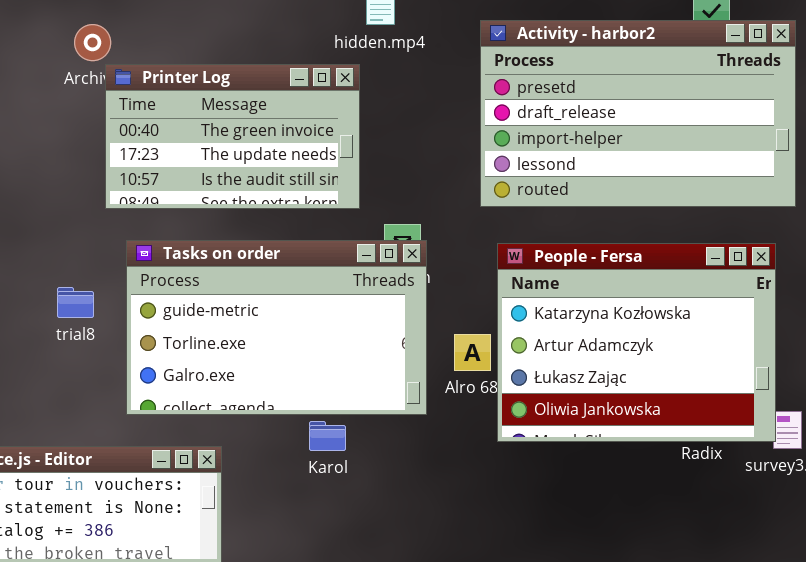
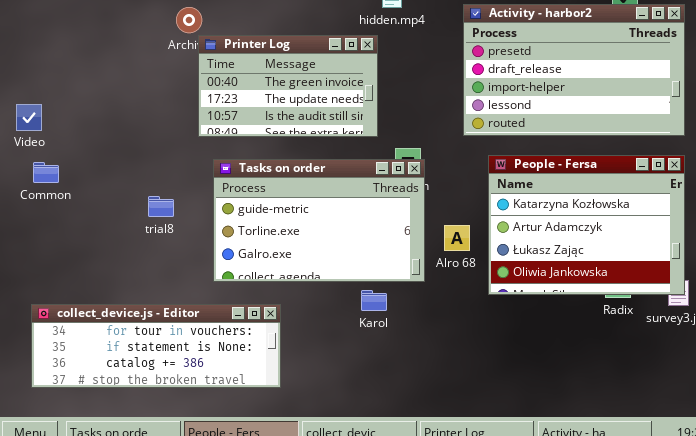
People - Fersa: [497,243,776,442] -> [488,155,685,295], moved
trial8: [57,287,94,318] -> [148,196,174,217], moved
Karol: [309,421,346,451] -> [361,290,387,311], moved

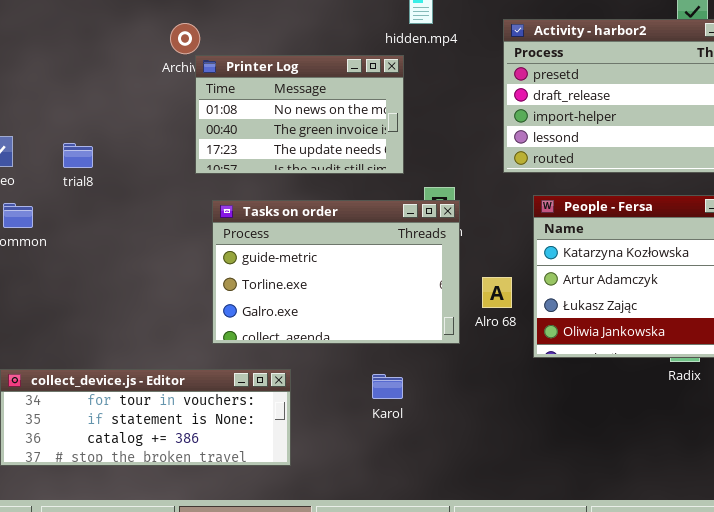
Printer Log: [198,35,378,137] -> [195,55,404,174], scrolled up 1 row
trial8: [148,196,174,217] -> [63,143,93,168], moved
Karol: [361,290,387,311] -> [372,374,403,399], moved

